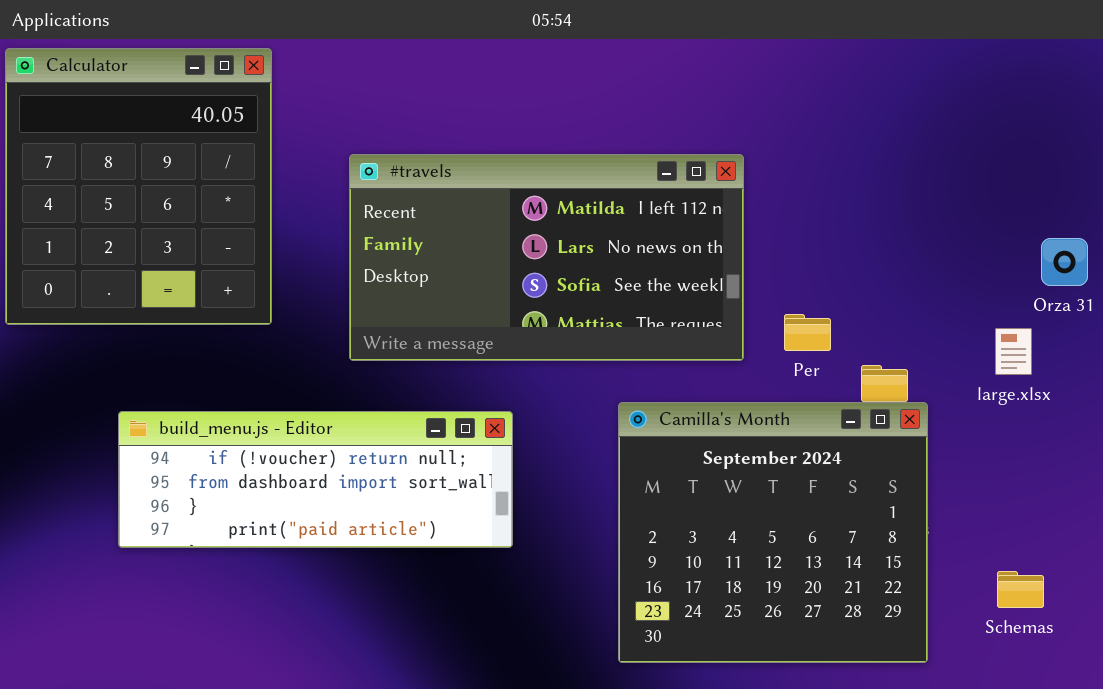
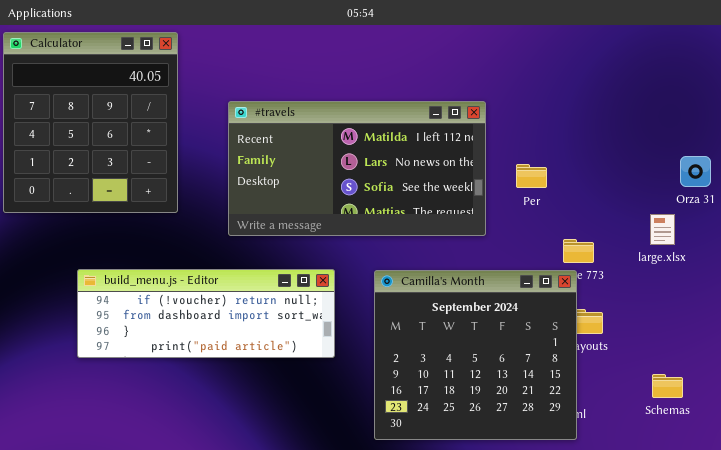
Per: [784,314,831,351] -> [516,164,547,188], moved
Camilla's Month: [618,402,928,663] -> [374,270,577,440], moved

